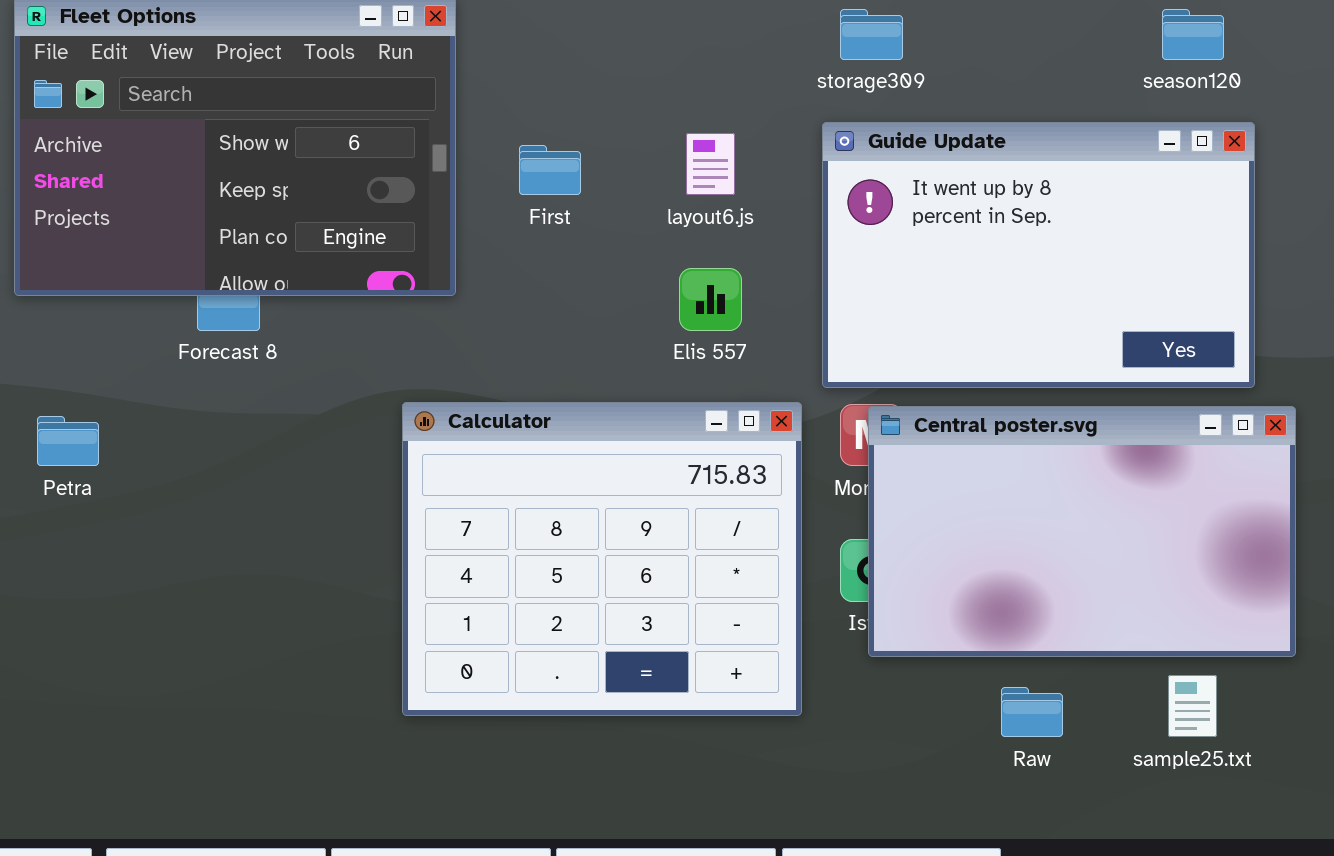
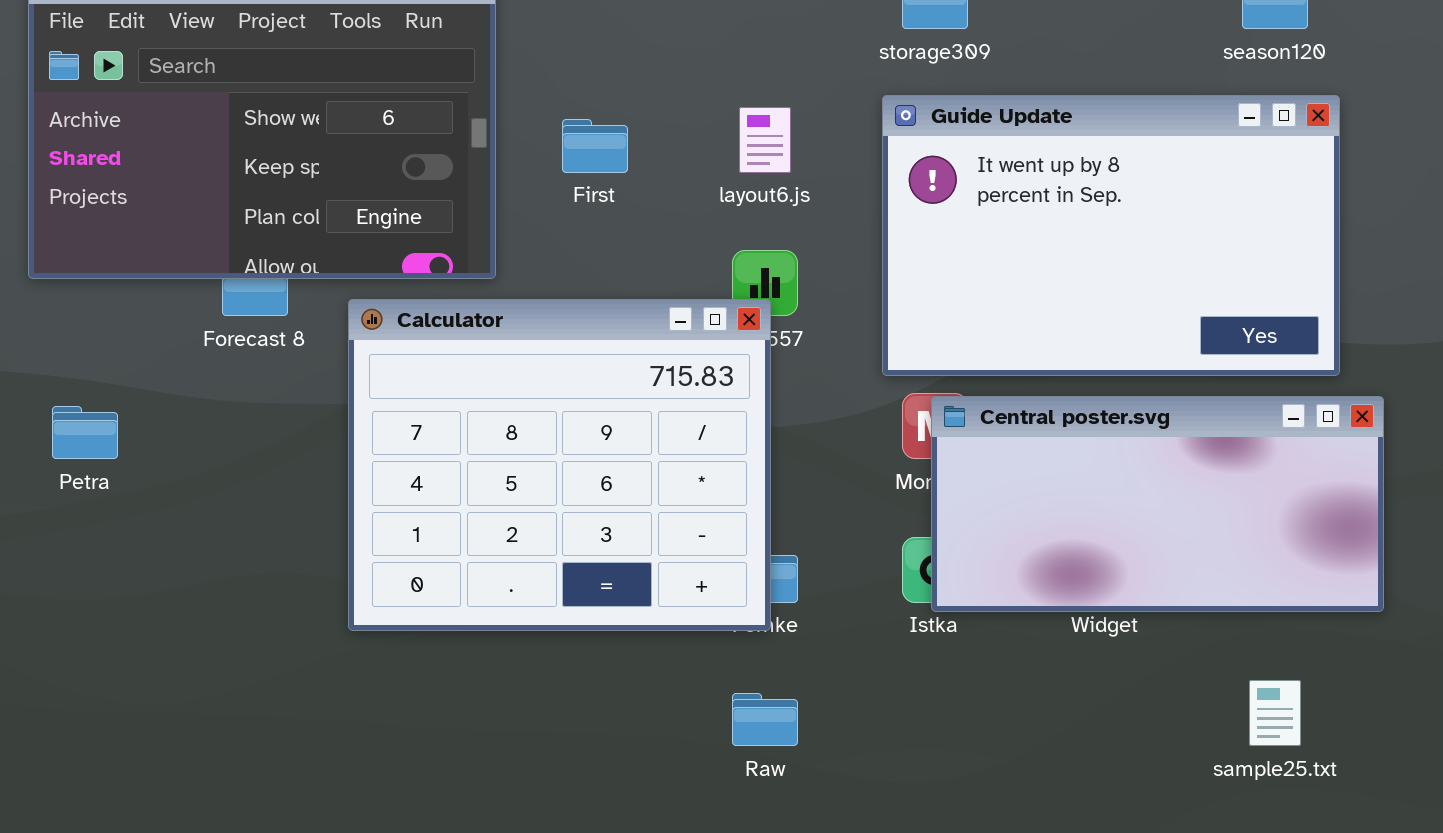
Calculator: [402,402,802,716] -> [348,299,771,631], moved
Central poster.svg: [868,406,1296,657] -> [931,396,1384,612], resized
Raw: [1001,687,1063,737] -> [732,693,798,746], moved

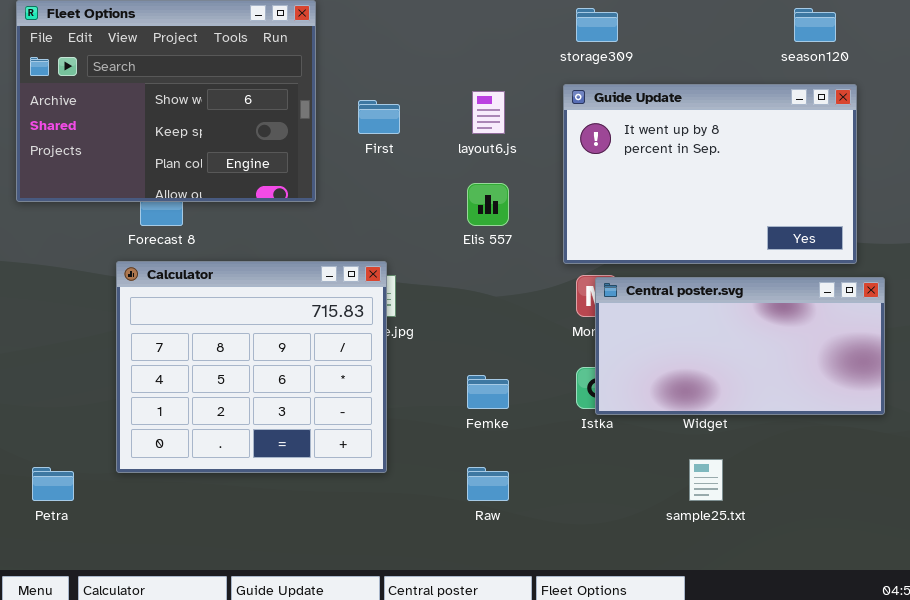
Calculator: [348,299,771,631] -> [116,261,387,473], moved
Petra: [52,406,118,459] -> [32,467,74,501], moved
sample25.txt: [1249,680,1301,746] -> [689,459,723,501], moved

